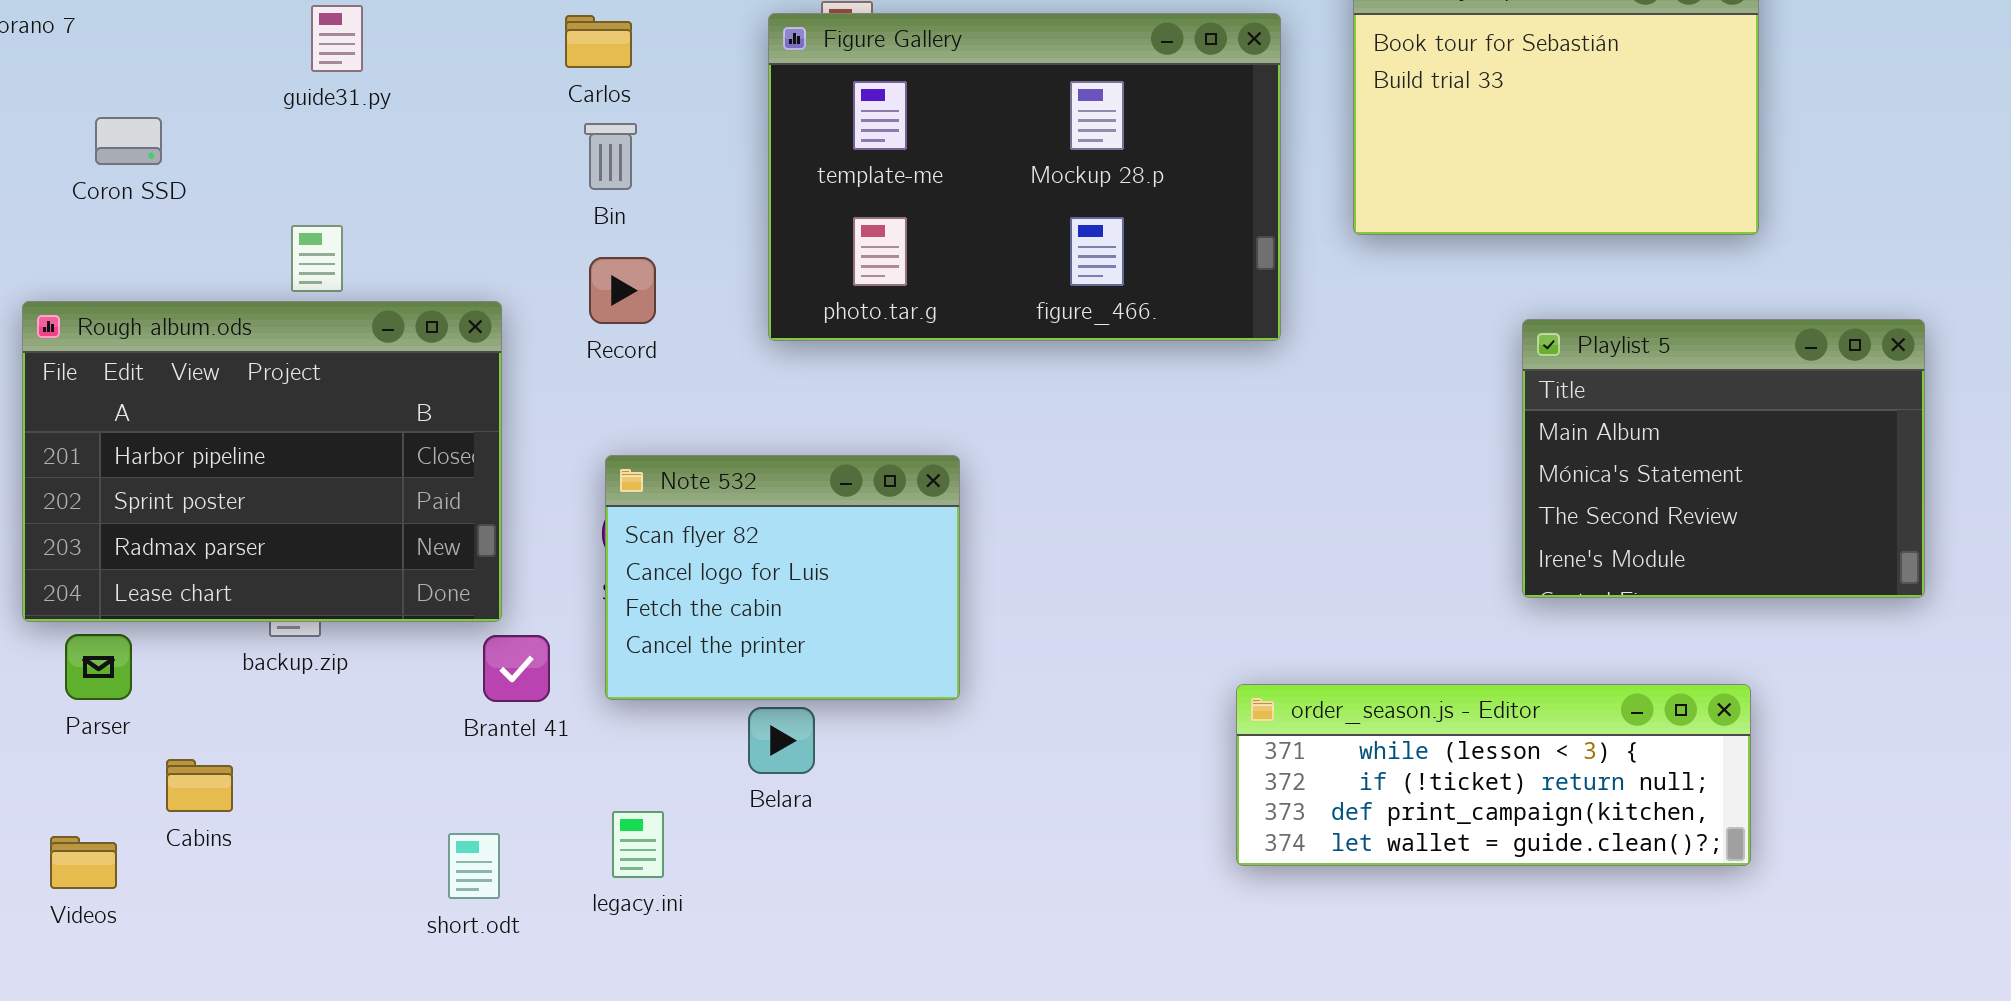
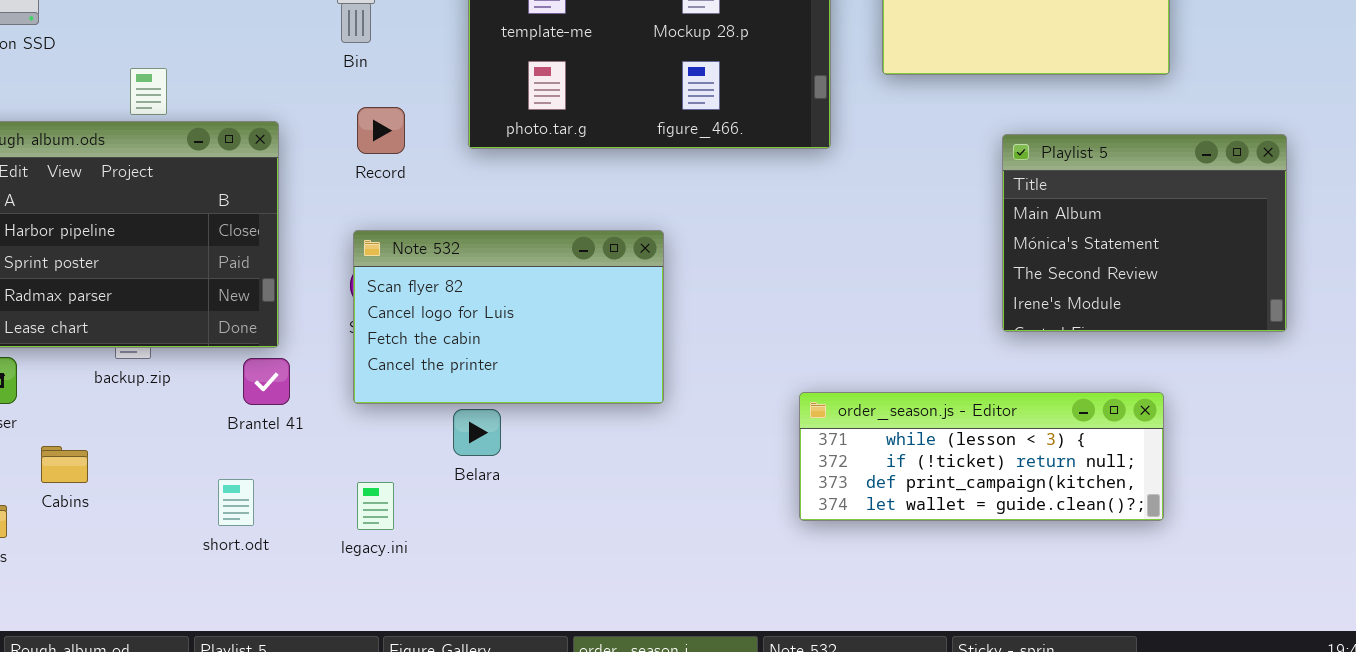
Record: [589,257,656,324] -> [357,107,405,154], moved
Note 532: [605,455,960,700] -> [353,230,664,404], resized
Brantel 41: [483,635,550,702] -> [243,358,290,405], moved
short.odt: [448,833,500,899] -> [218,479,254,526], moved

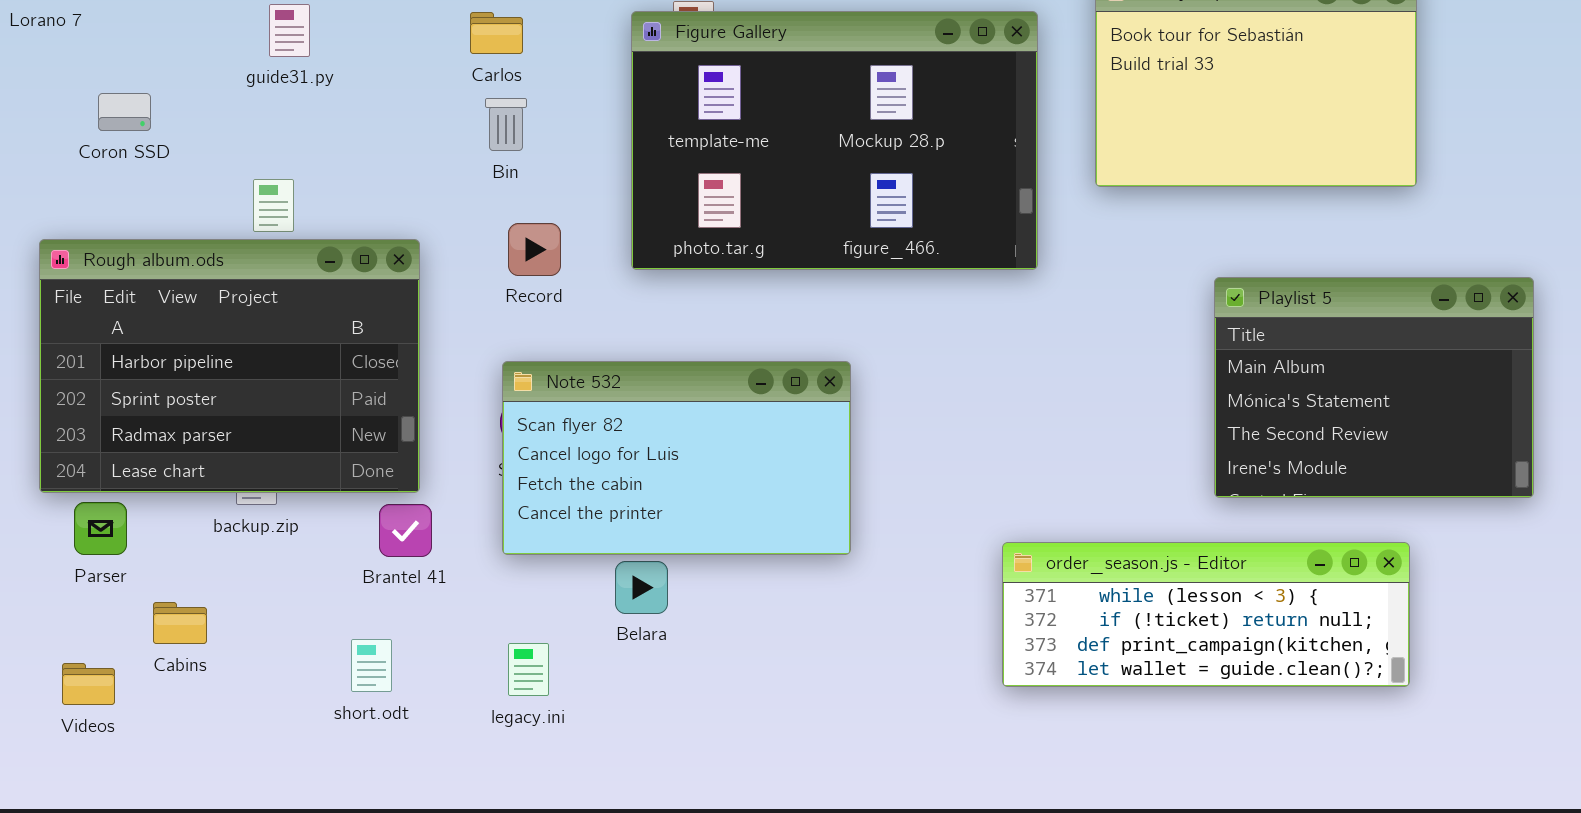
Playlist 5: [1002,134,1287,332] -> [1214,277,1534,498], moved

